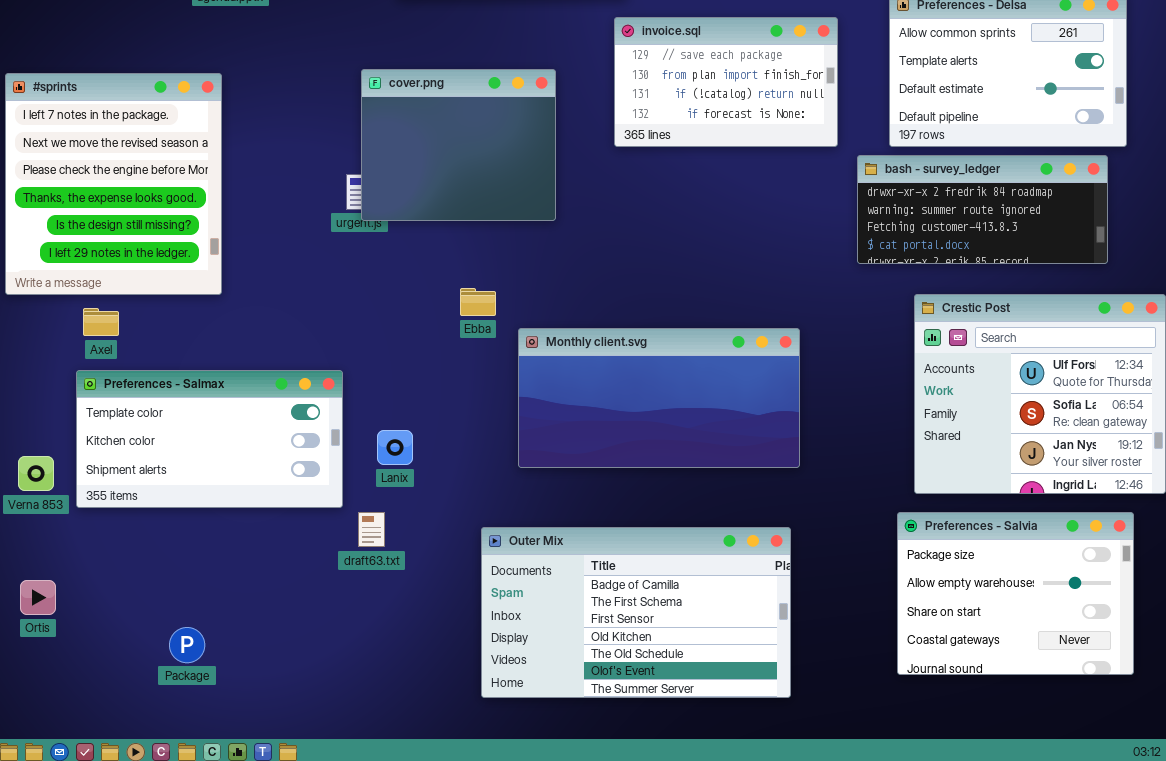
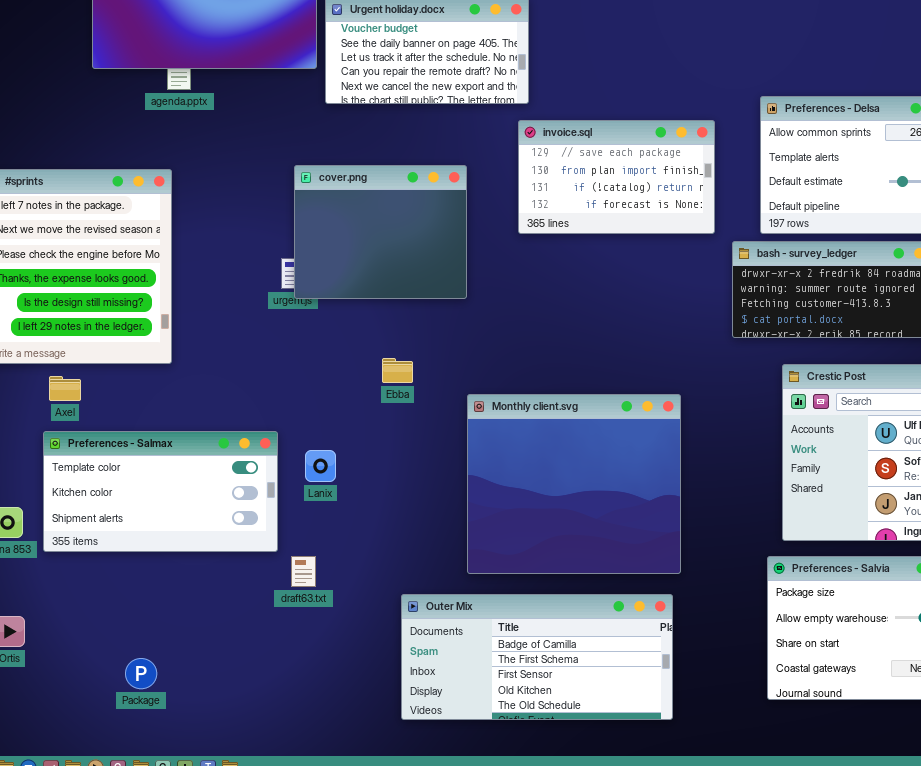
Monthly client.svg: [518,328,800,468] -> [467,394,681,574], resized
Lanix: [377,430,413,465] -> [305,450,336,482], moved
Outer Mix: [481,527,791,698] -> [401,594,673,720], resized

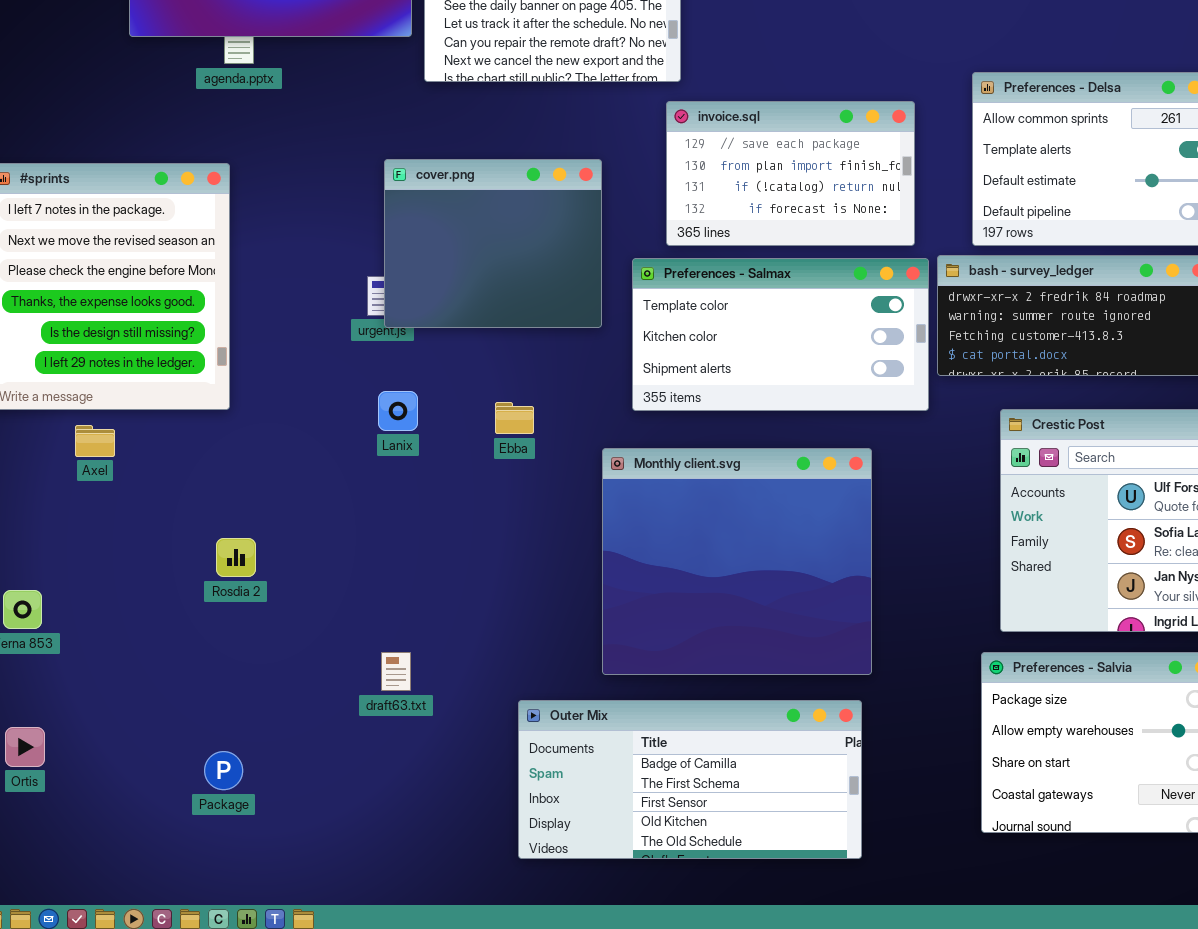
Preferences - Salmax: [43,431,278,552] -> [632,258,929,411], moved
Lanix: [305,450,336,482] -> [378,391,418,431], moved
Package: [125,658,157,689] -> [204,751,243,790], moved

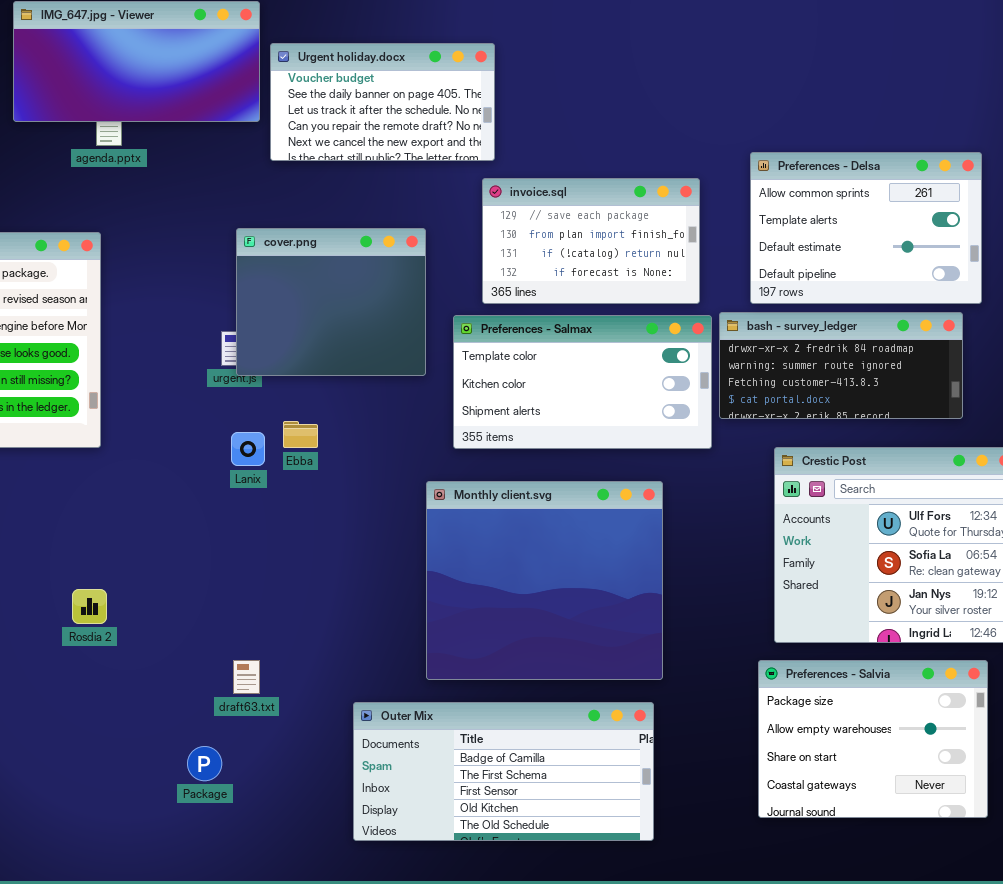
Ebba: [495,402,534,434] -> [283,421,318,448], moved
Rosdia 2: [216,538,256,577] -> [72,589,107,624], moved
Package: [204,751,243,790] -> [187,746,222,781], moved

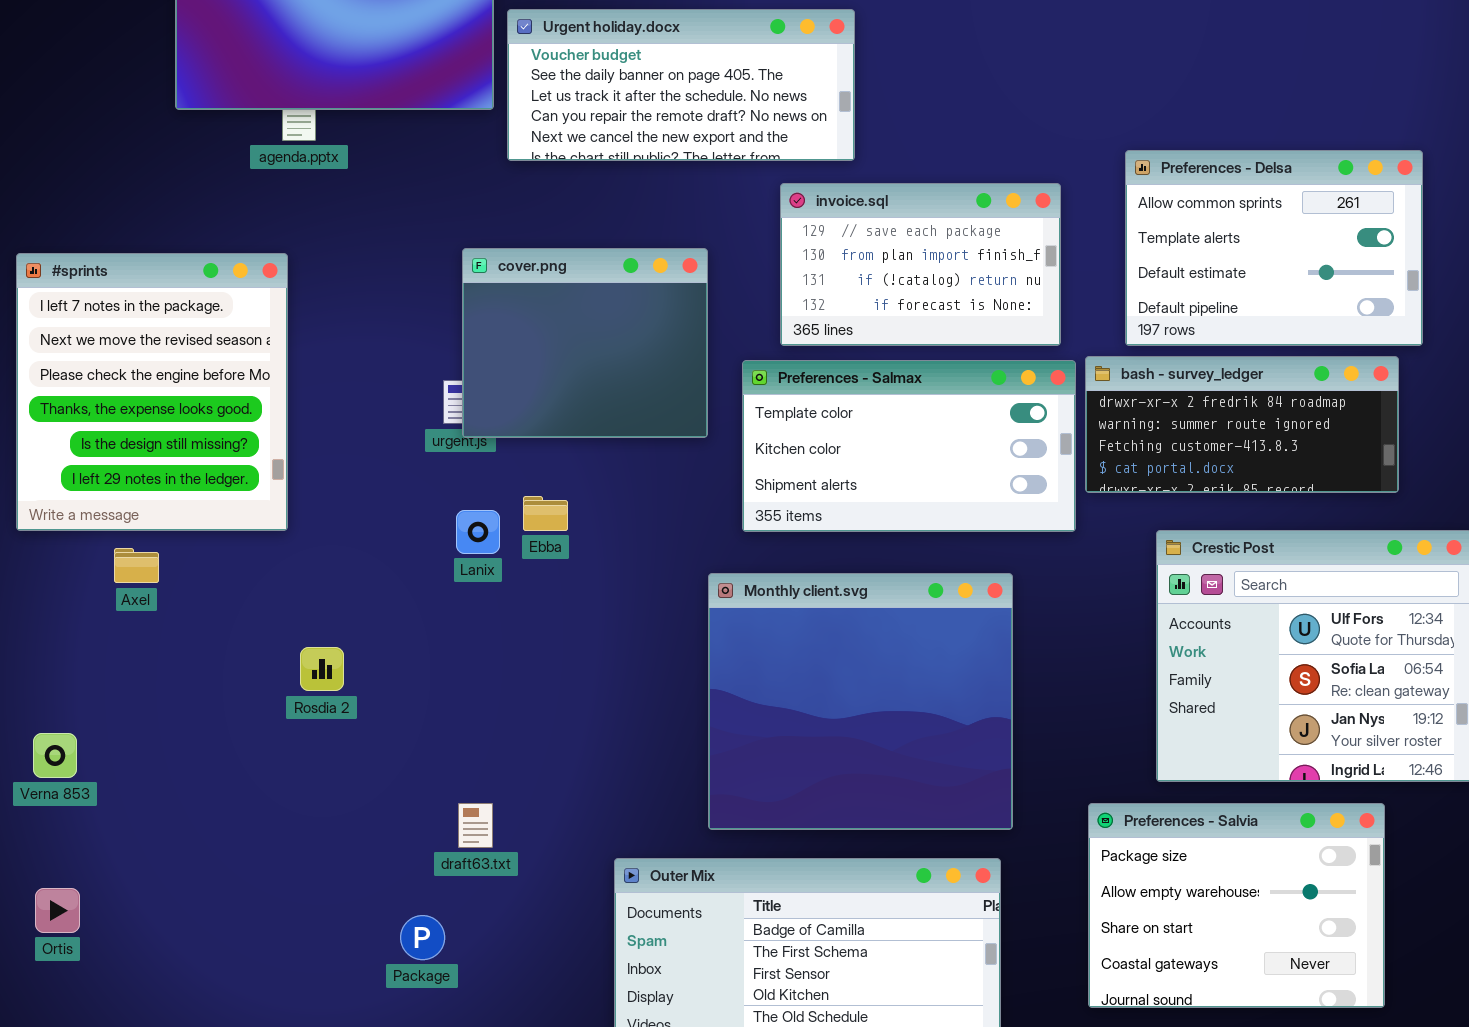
Urgent holiday.docx: [270,43,495,161] -> [507,9,855,161], resized
Rosdia 2: [72,589,107,624] -> [300,647,344,691], moved
Preferences - Salvia: [758,660,988,818] -> [1088,803,1385,1008], moved

